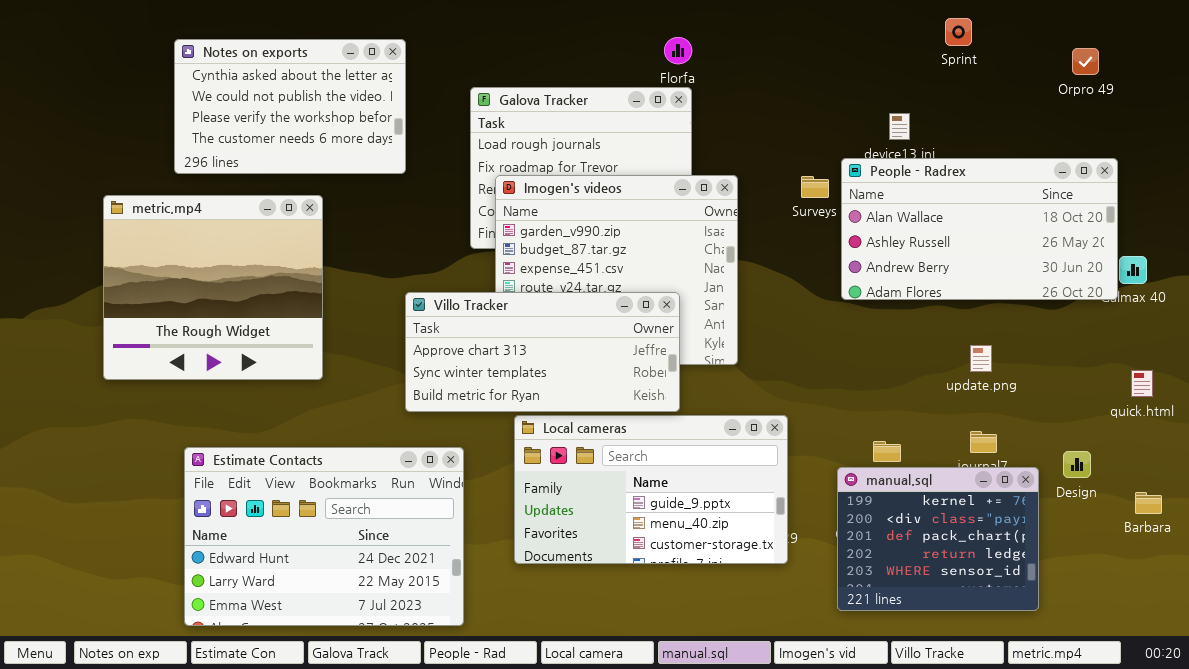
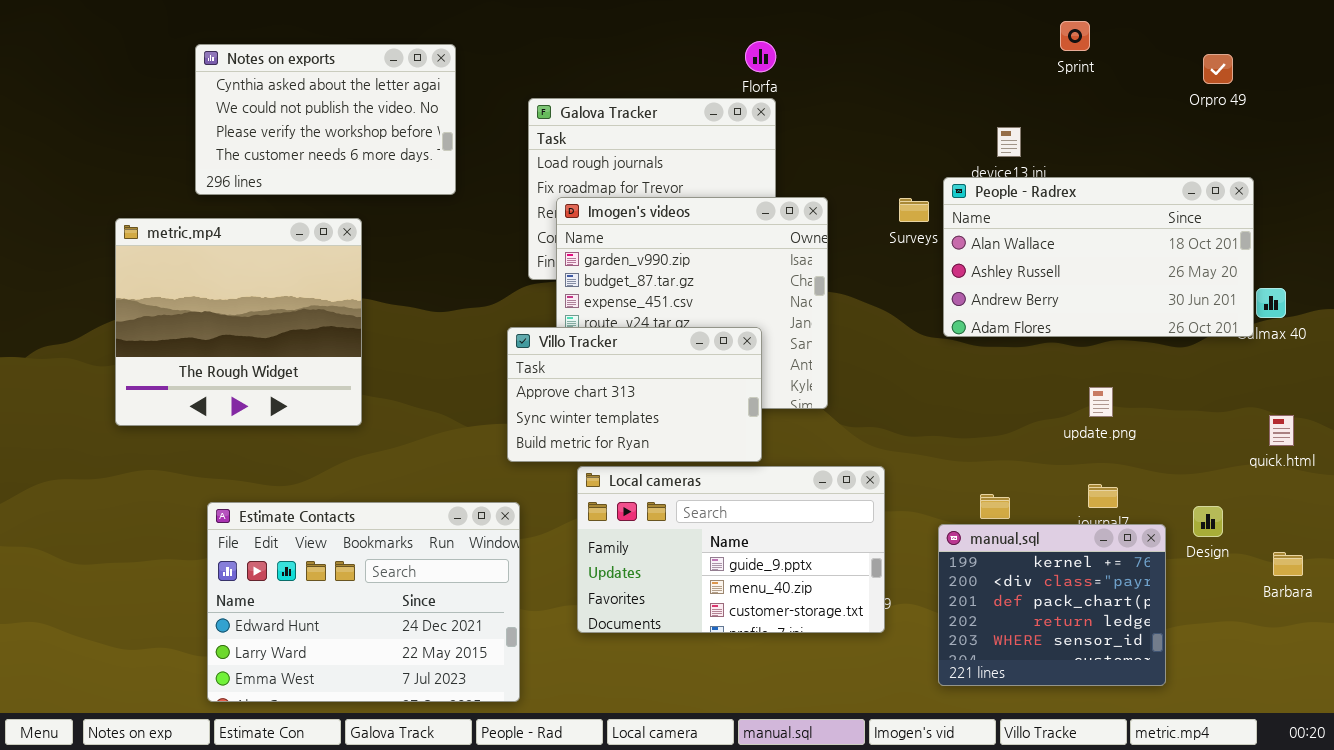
Villo Tracker: [405,292,680,412] -> [507,327,762,462], resized

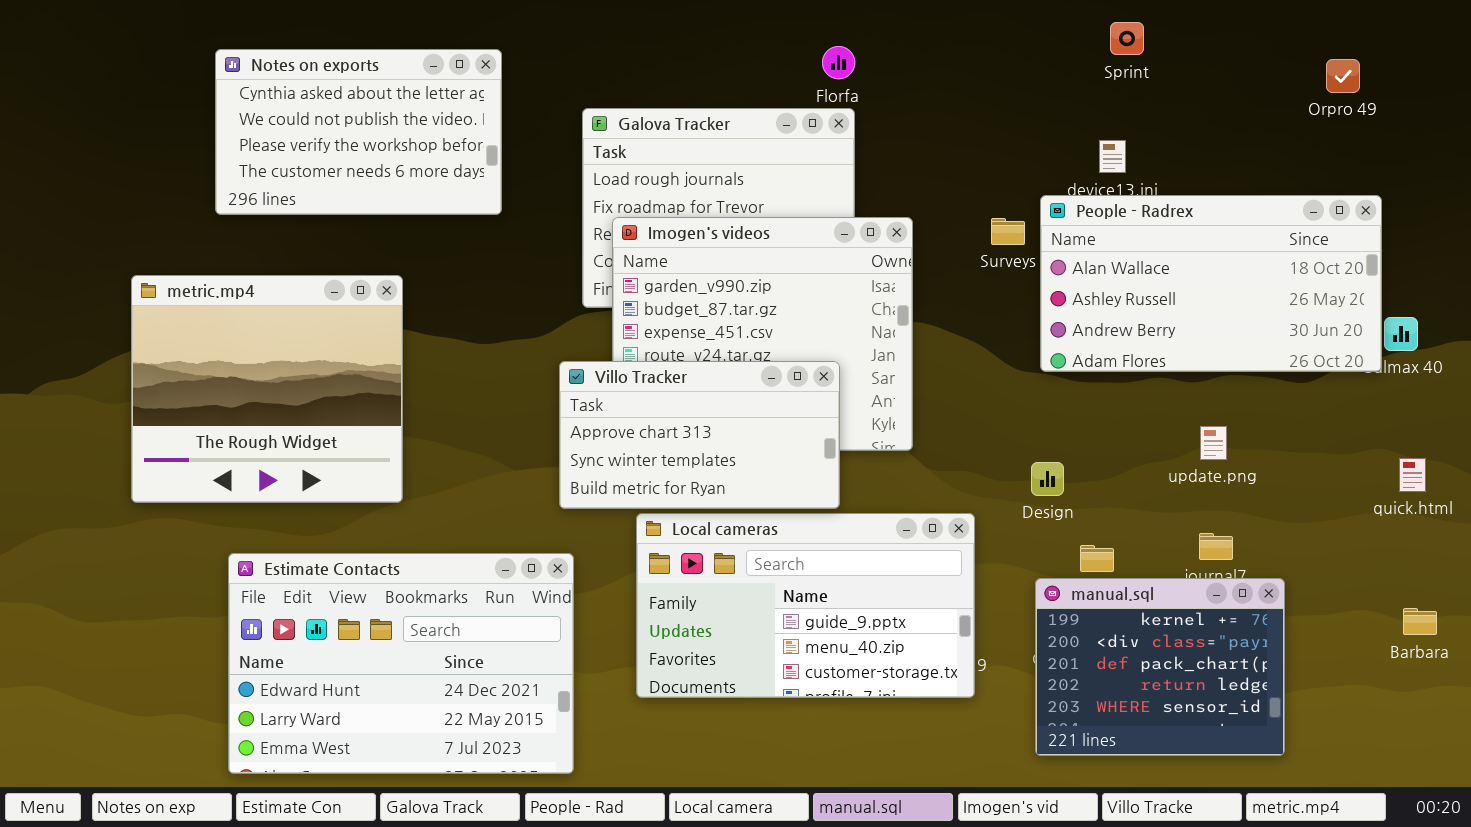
Sprint: [1060,21,1090,51] -> [1110,22,1144,55], moved
metric.mp4: [115,218,362,426] -> [131,275,403,503], moved
Design: [1193,506,1223,537] -> [1031,462,1064,496], moved

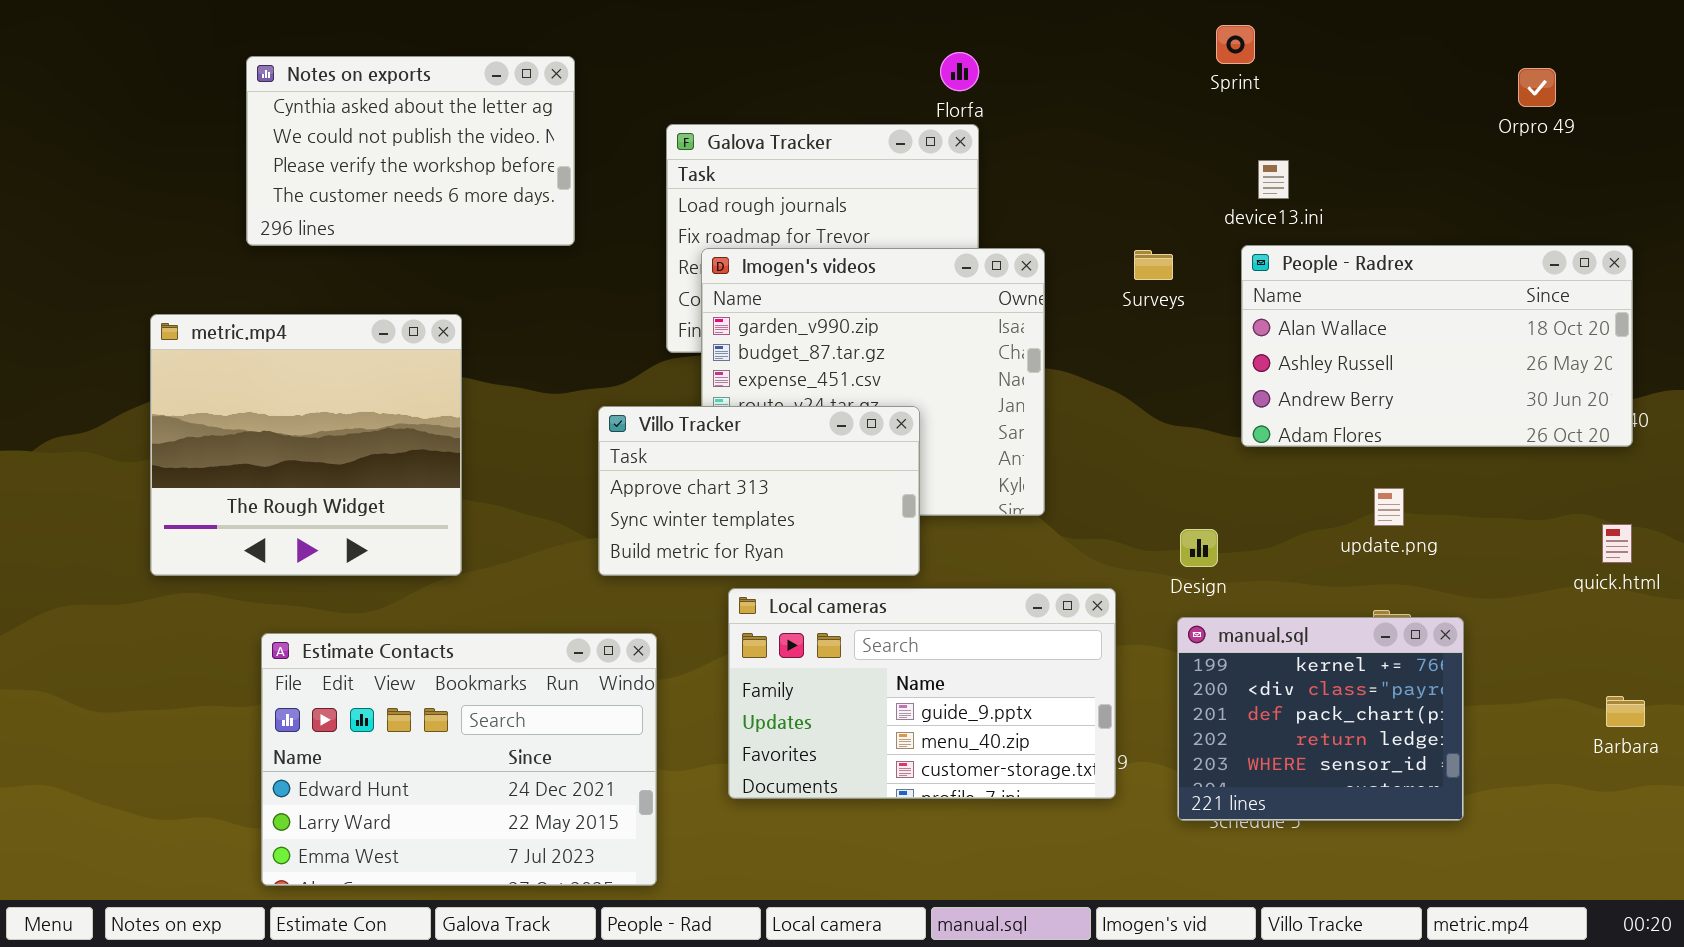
Sprint: [1110,22,1144,55] -> [1216,25,1255,64], moved
People - Radrex: [1040,195,1382,372] -> [1241,245,1633,447], moved
Villo Tracker: [559,361,840,509] -> [598,406,920,576], moved
manual.sql: [1035,578,1285,756] -> [1177,617,1464,821], moved

